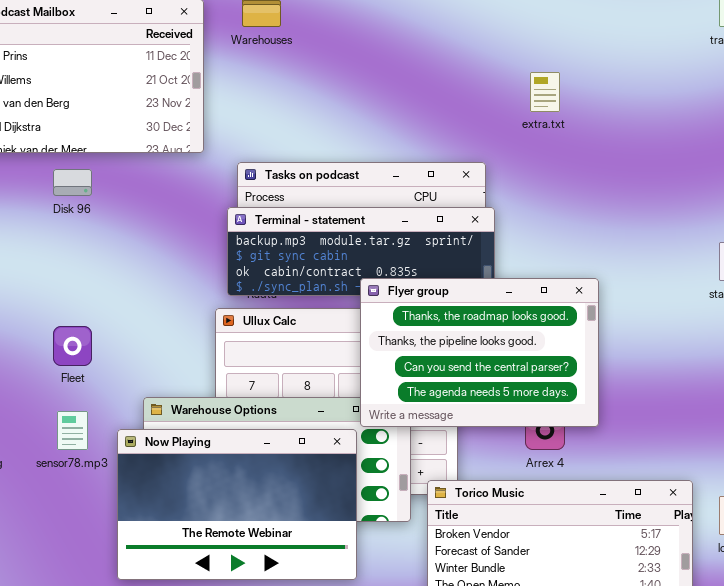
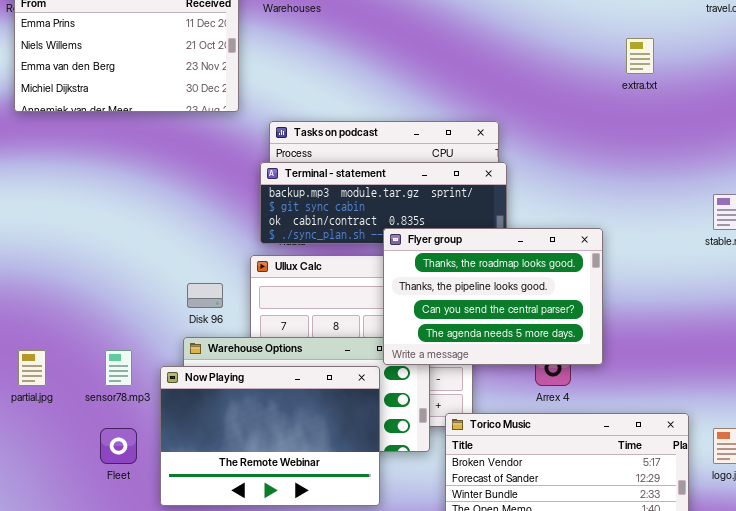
extra.txt: [530,72,560,112] -> [626,38,654,74], moved
Disk 96: [53,169,92,196] -> [187,283,223,308], moved
Fleet: [53,326,92,366] -> [100,428,137,464], moved

